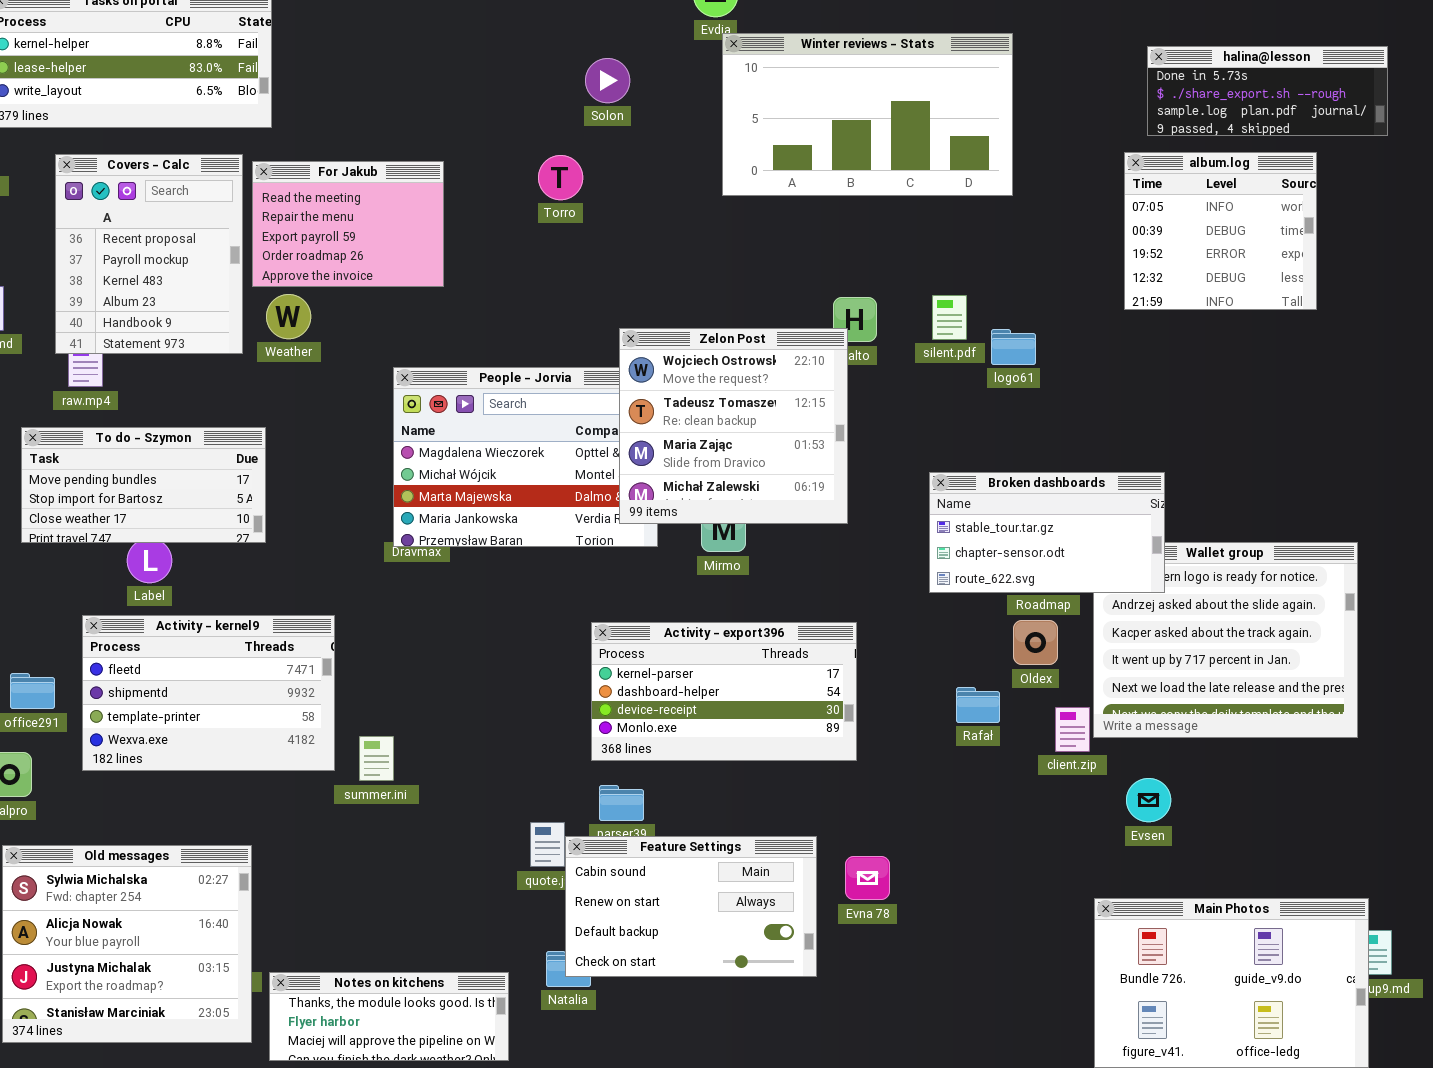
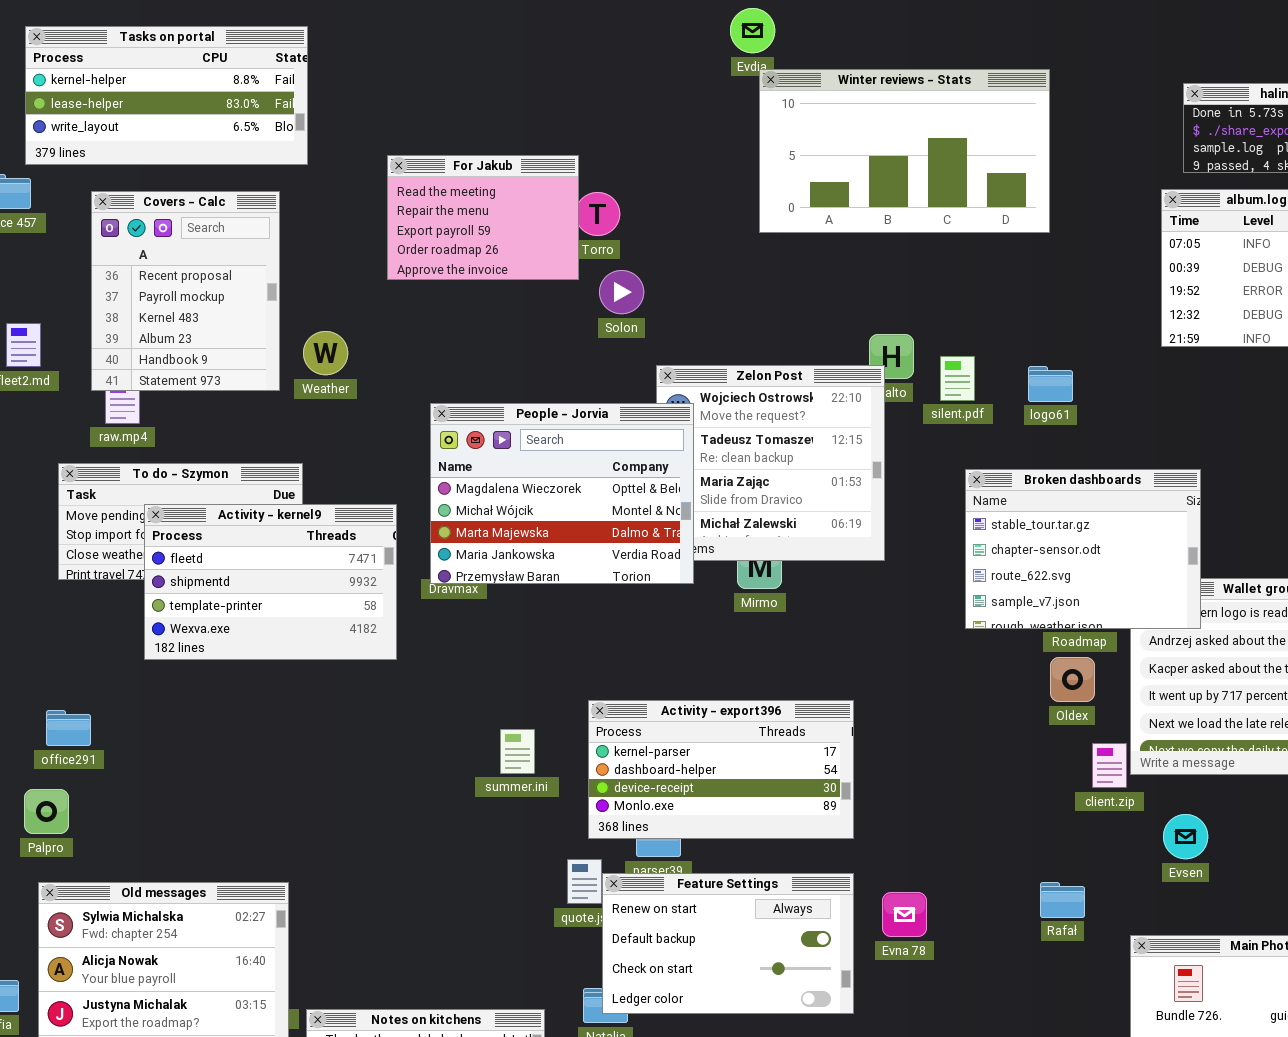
Solon: [585,58,630,103] -> [599,270,644,314], moved
For Jakub: [252,161,444,287] -> [387,155,579,280], moved
silent.pdf: [932,295,967,340] -> [940,356,975,401], moved
People - Jorvia: [393,367,658,547] -> [430,403,694,584], raised
Broken dashboards: [929,472,1165,593] -> [965,469,1201,629], resized
Activity - kernel9: [82,615,335,771] -> [144,504,397,660], moved
Activity - export396: [591,622,857,761] -> [588,700,854,839], moved
Rafał: [956,687,1000,723] -> [1040,882,1085,918], moved
summer.ini: [359,736,394,781] -> [500,729,535,774], moved
Feature Settings: [565,836,817,977] -> [602,873,854,1014], scrolled down 1 row

